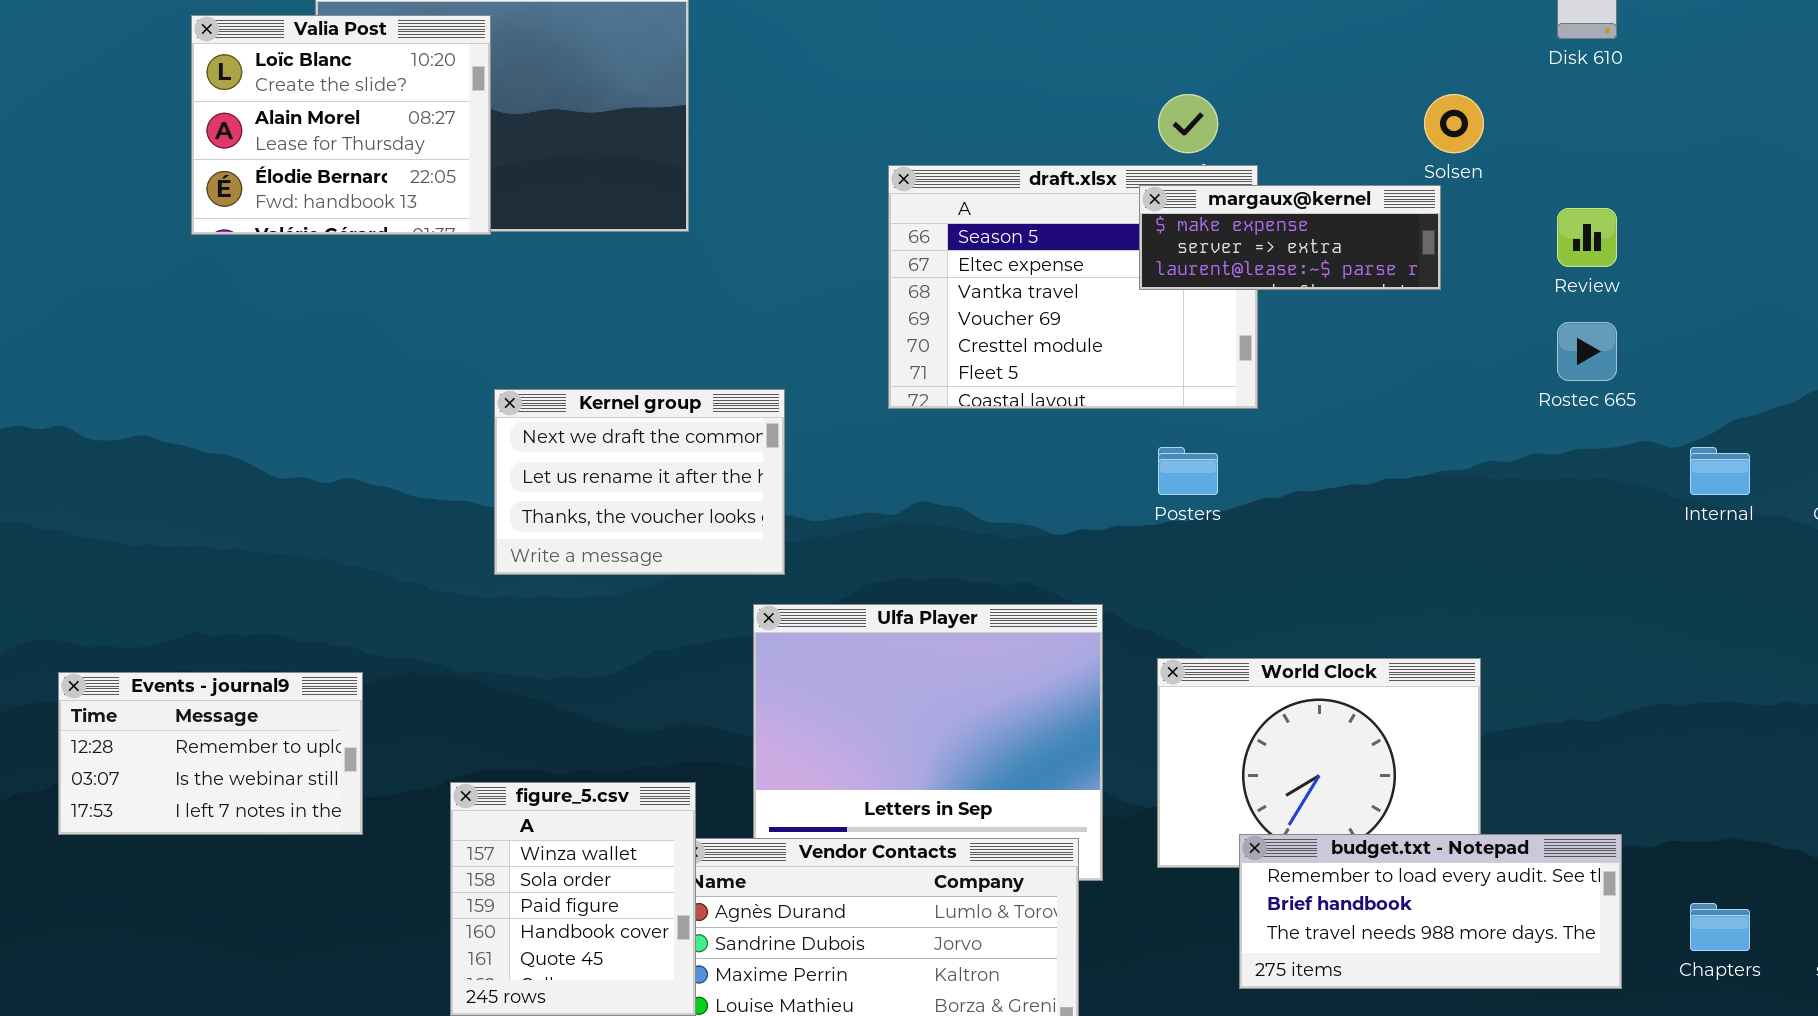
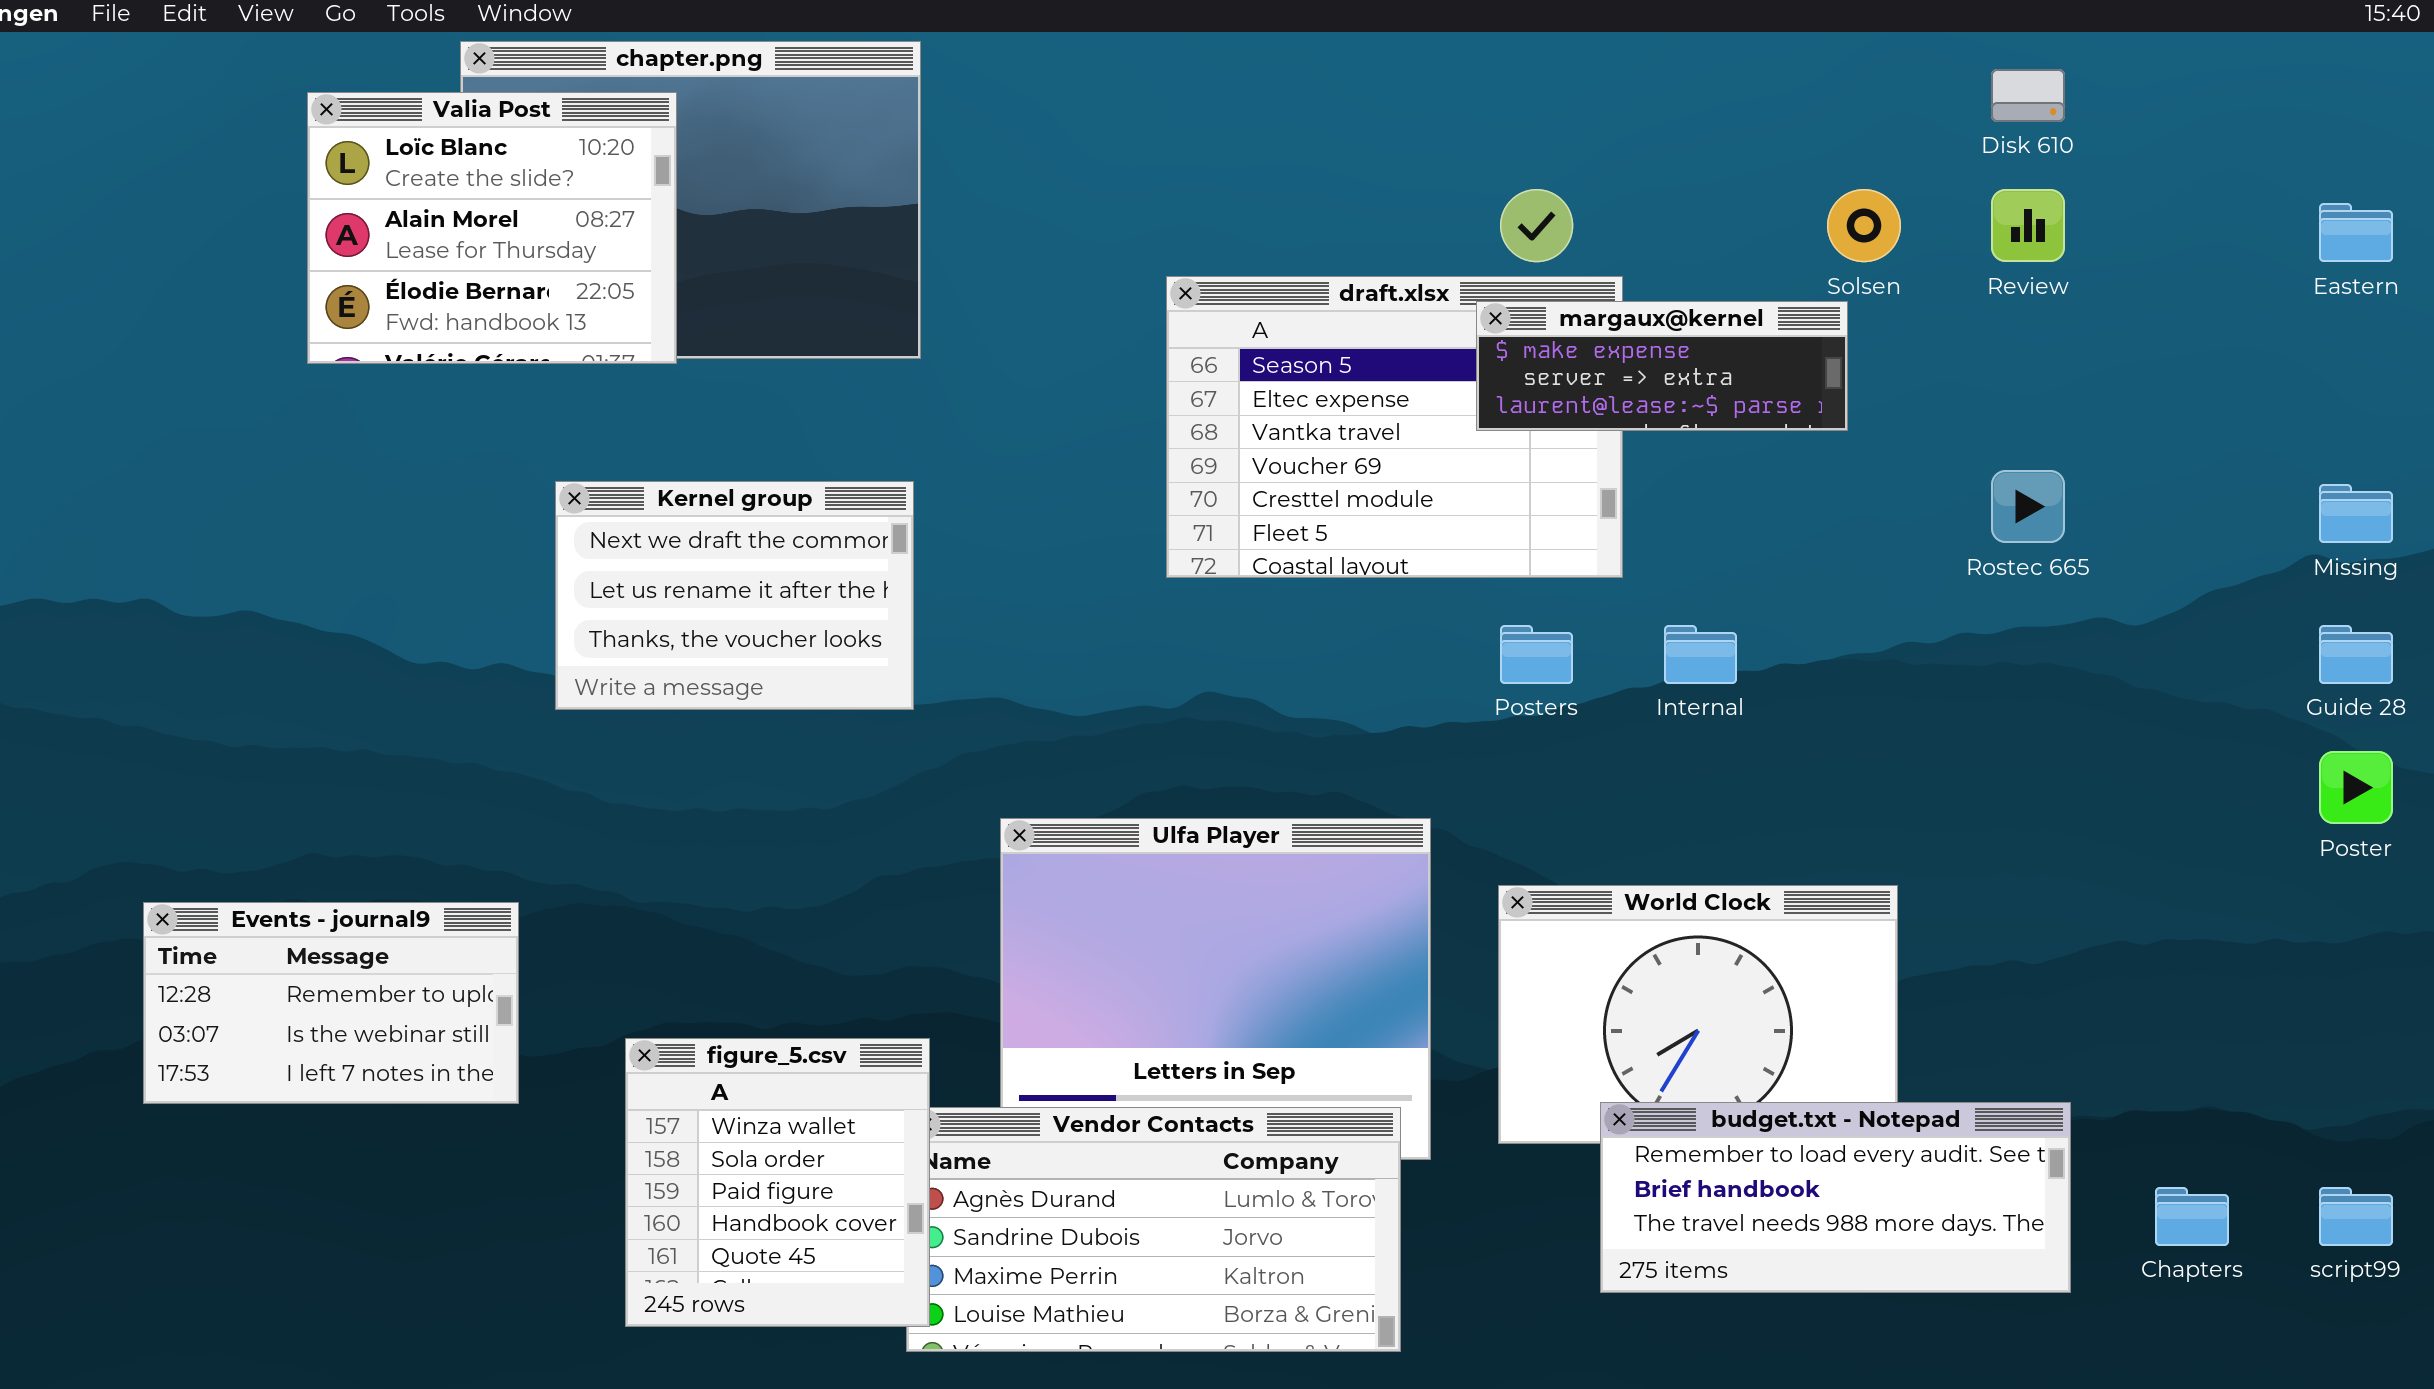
Review: [1557,208,1617,267] -> [1991,189,2065,262], moved
Kernel group: [494,389,785,575] -> [555,481,914,710], moved
Internal: [1690,447,1750,495] -> [1664,625,1737,684], moved

